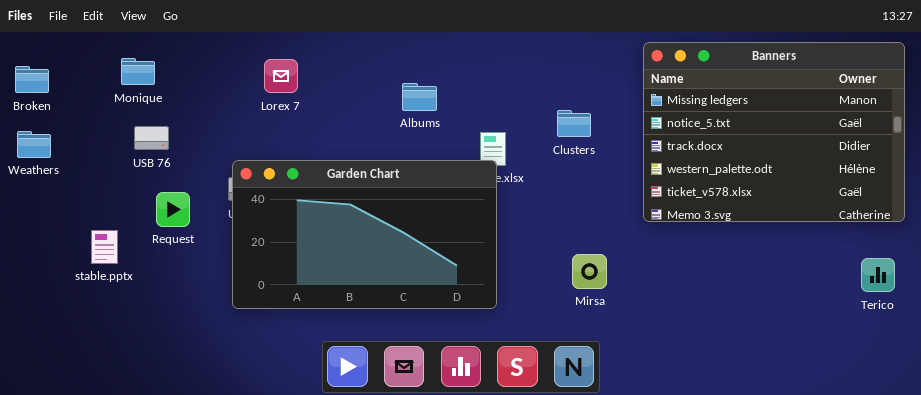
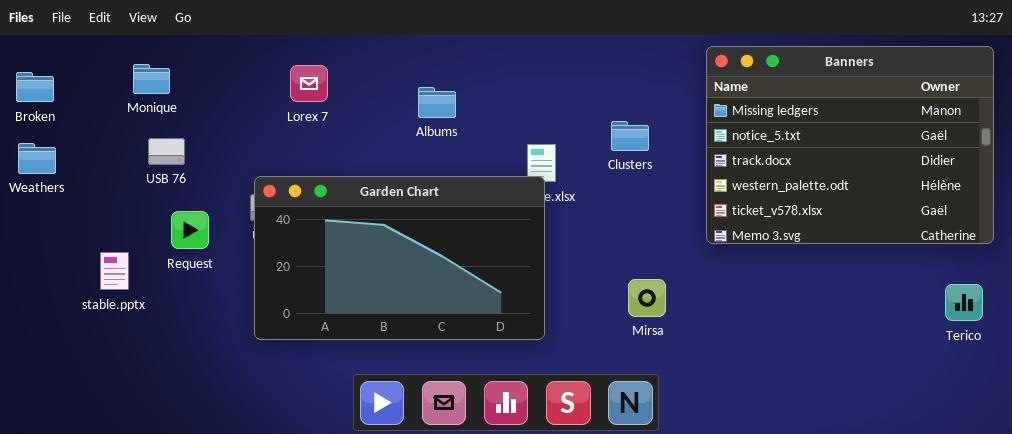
Albums: [402,83,437,111] -> [418,87,456,118], moved

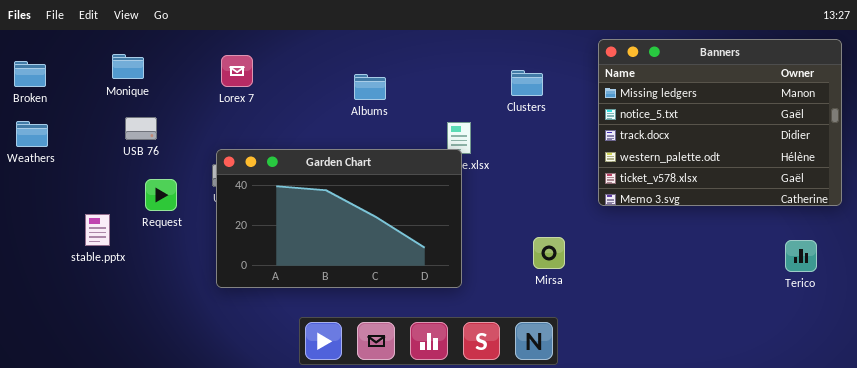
Lorex 7: [290,65,328,102] -> [221,55,253,87], moved
Clusters: [611,121,649,151] -> [511,70,543,96], moved
Terico: [945,284,983,321] -> [785,240,817,272], moved

